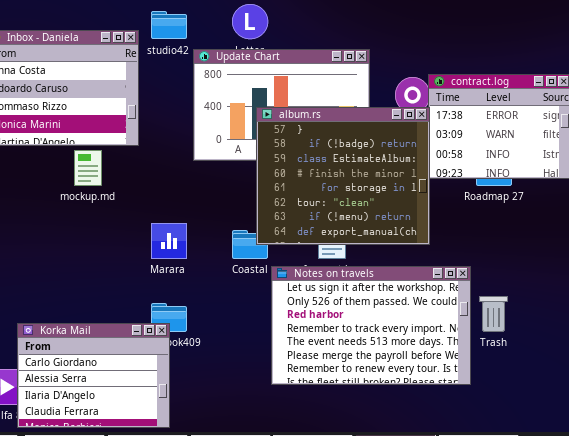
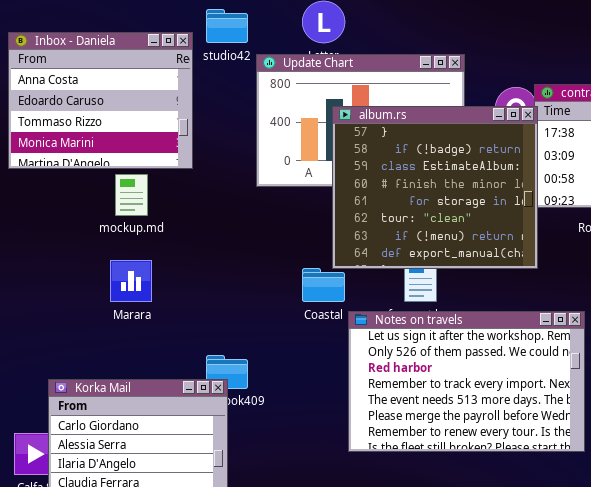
album.rs: [256,107,430,245] -> [332,106,538,269], moved
Marara: [151,223,187,259] -> [110,260,152,302], moved

